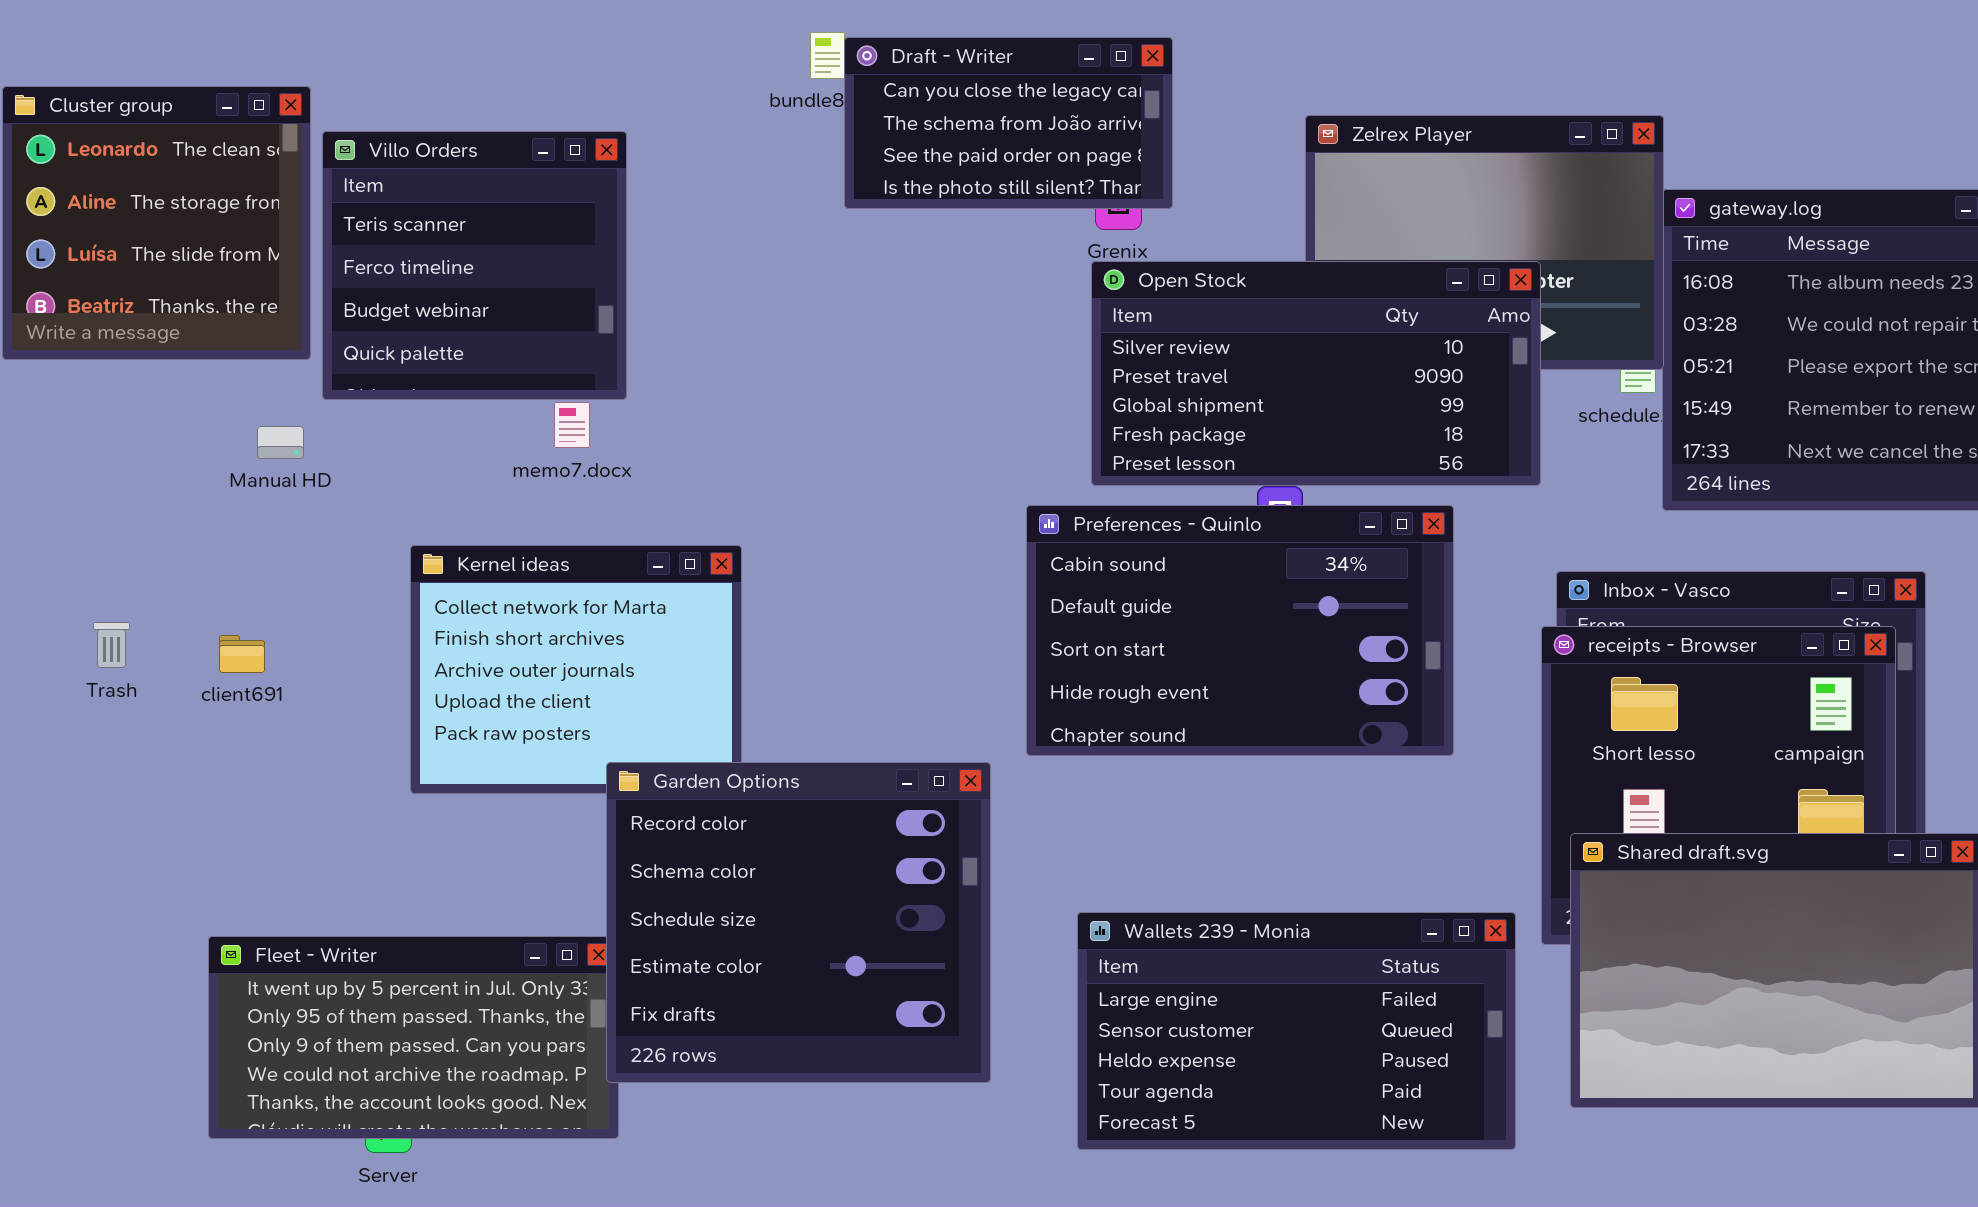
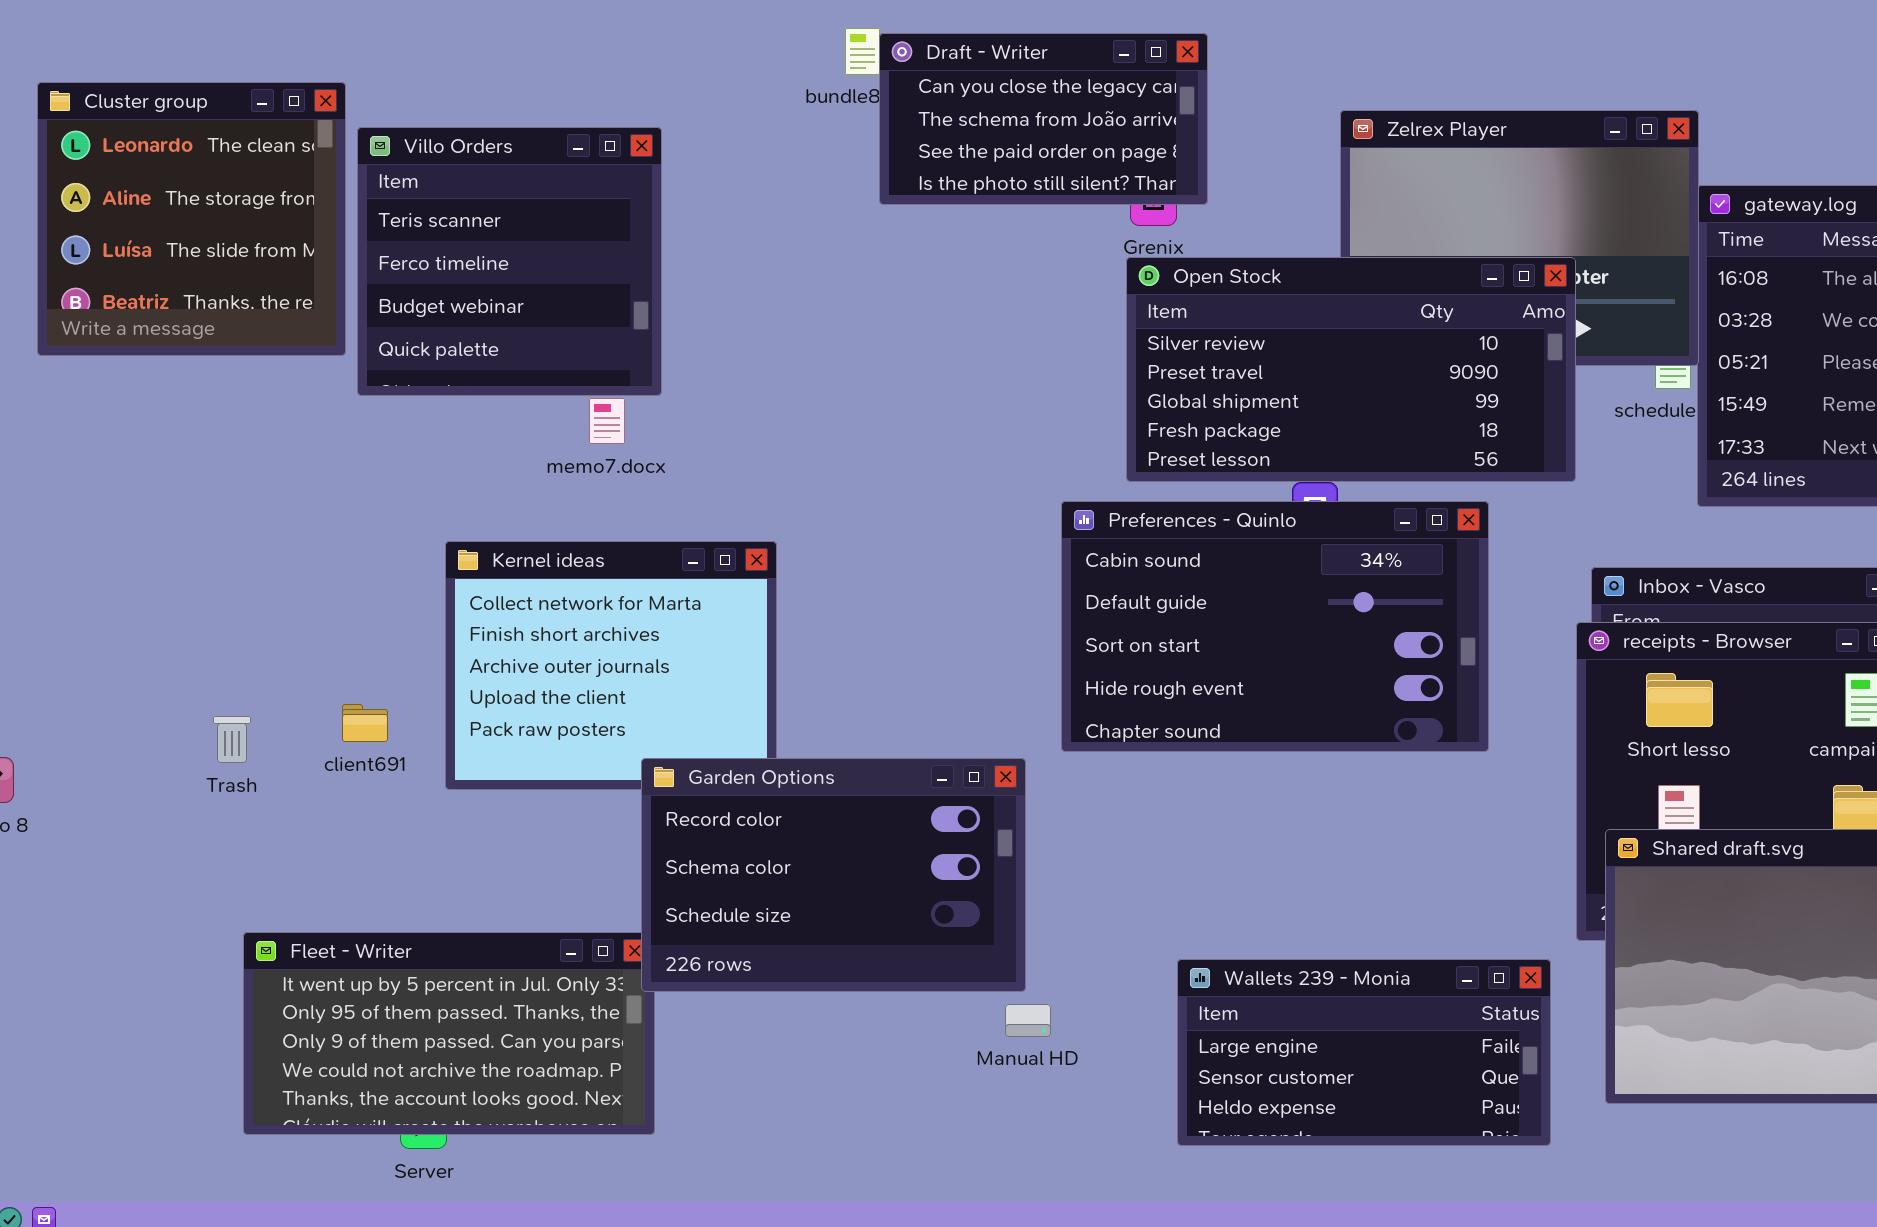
Manual HD: [257,426,304,459] -> [1005,1004,1051,1037], moved
Trash: [93,622,130,668] -> [213,716,251,763], moved
client691: [219,635,265,673] -> [342,704,388,742], moved
Garden Options: [606,762,991,1083] -> [641,758,1026,992], resized
Wallets 239 - Monia: [1077,912,1516,1150] -> [1177,959,1551,1146], resized

